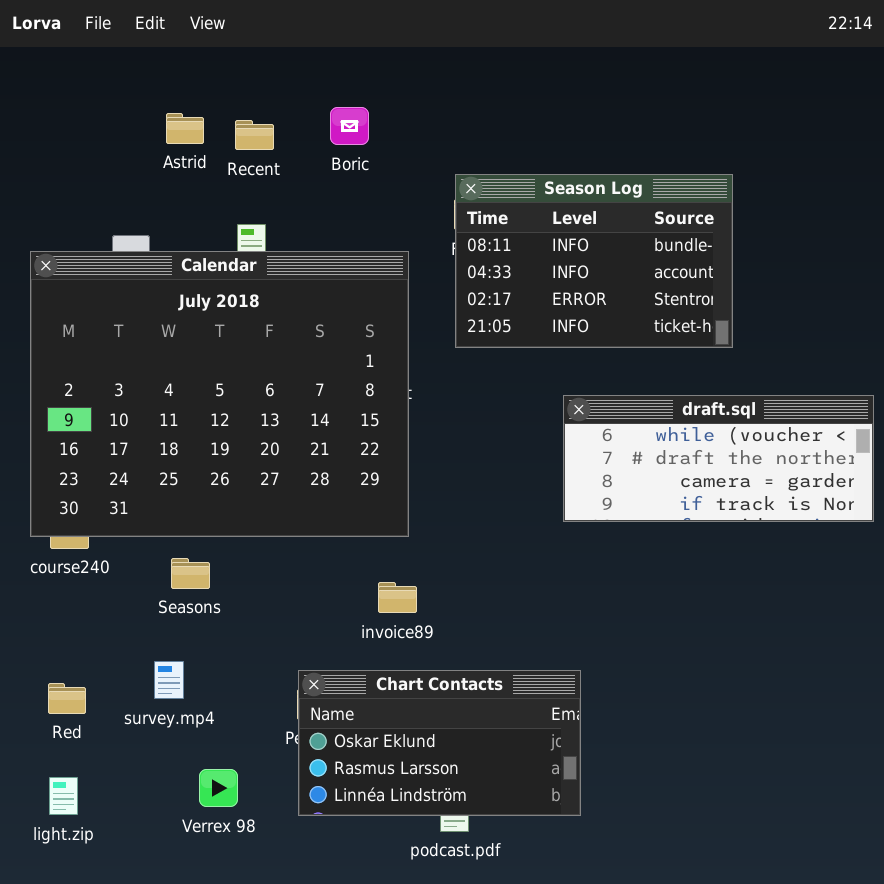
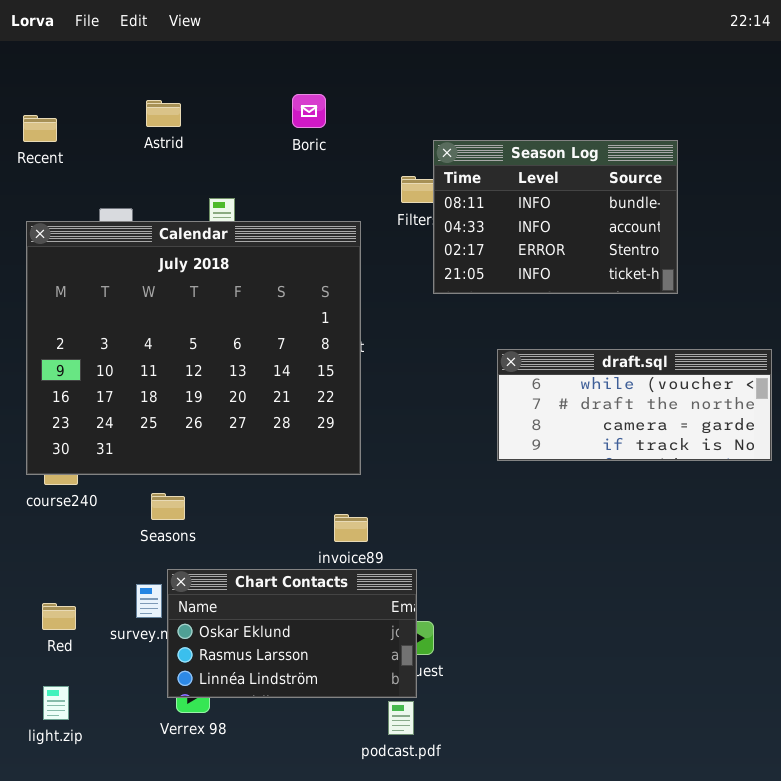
Recent: [235,120,274,150] -> [23,115,57,142], moved
Season Log: [455,174,733,348] -> [433,140,678,294], moved
Chart Contacts: [298,670,581,816] -> [167,569,417,698], moved

